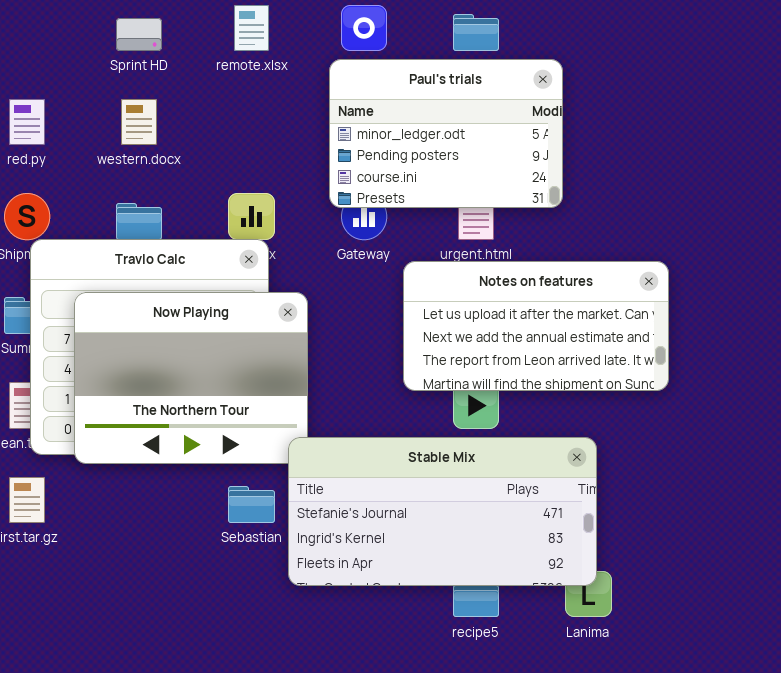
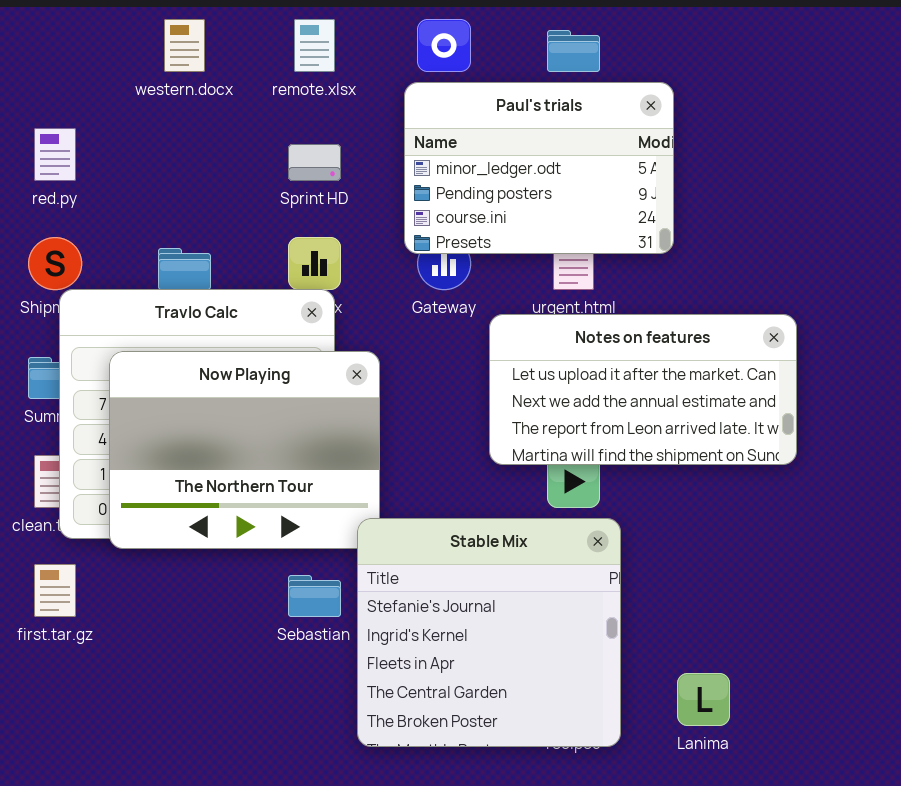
Sprint HD: [116,18,162,51] -> [288,144,341,181], moved
western.docx: [121,99,157,145] -> [164,19,205,72], moved
Stable Mix: [288,437,597,586] -> [357,518,621,747], resized

